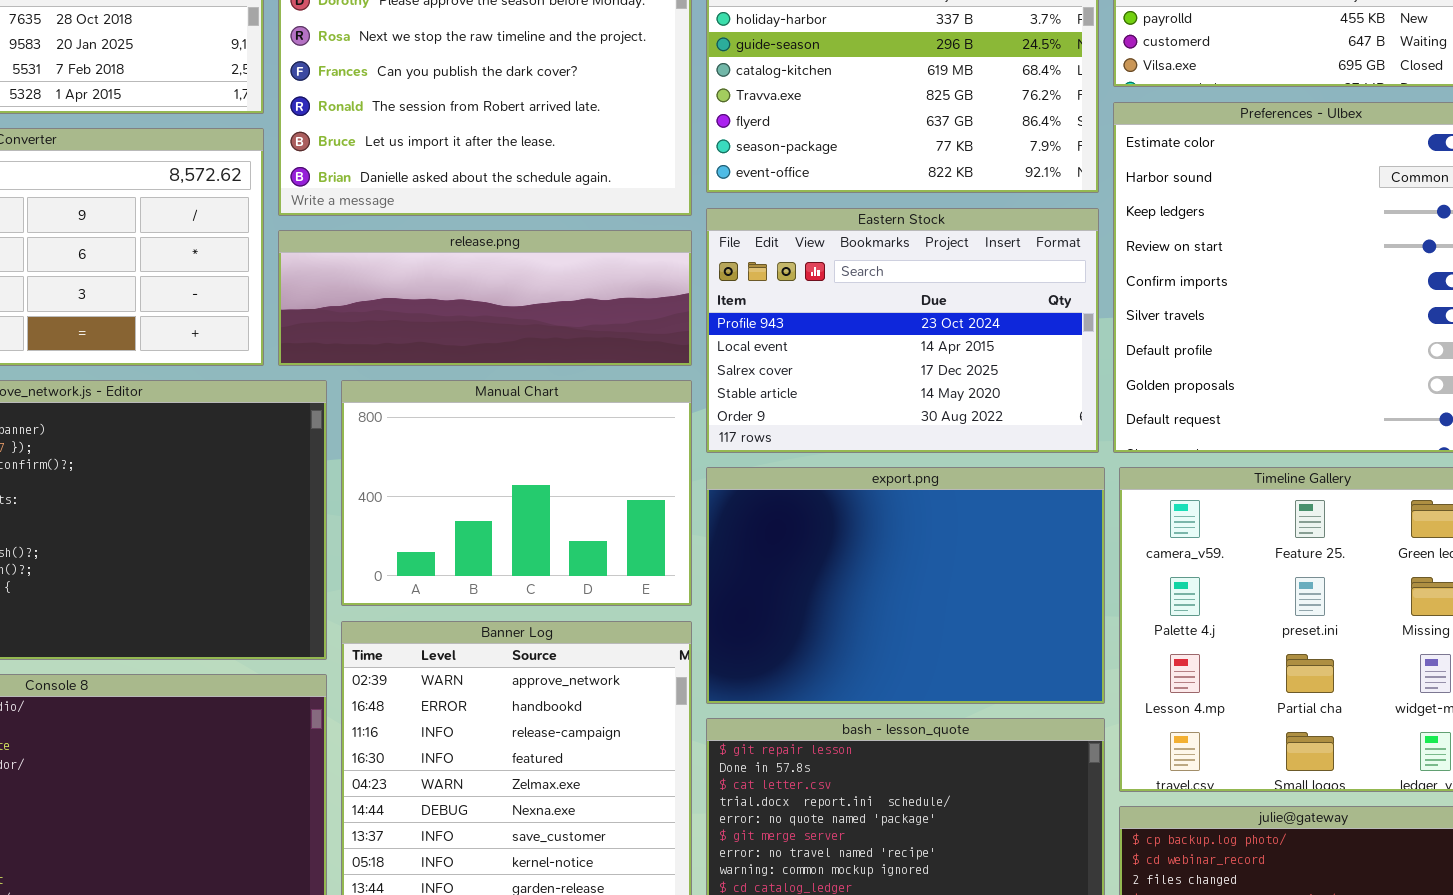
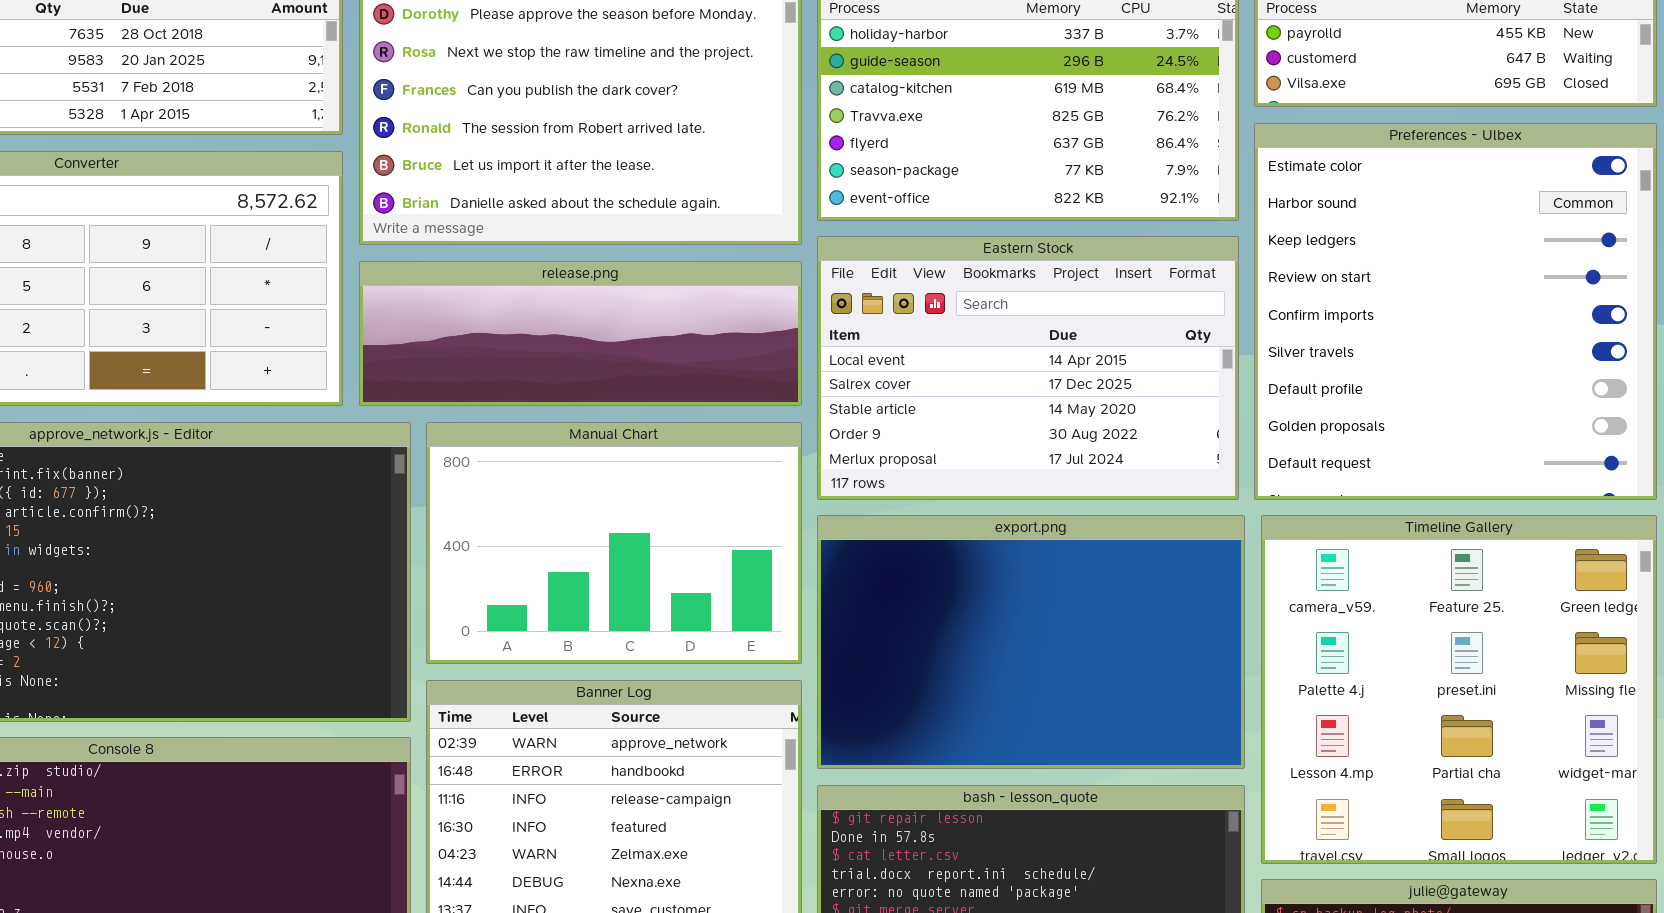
Eastern Stock: [706,208,1099,453] -> [817,236,1239,500], scrolled down 1 row

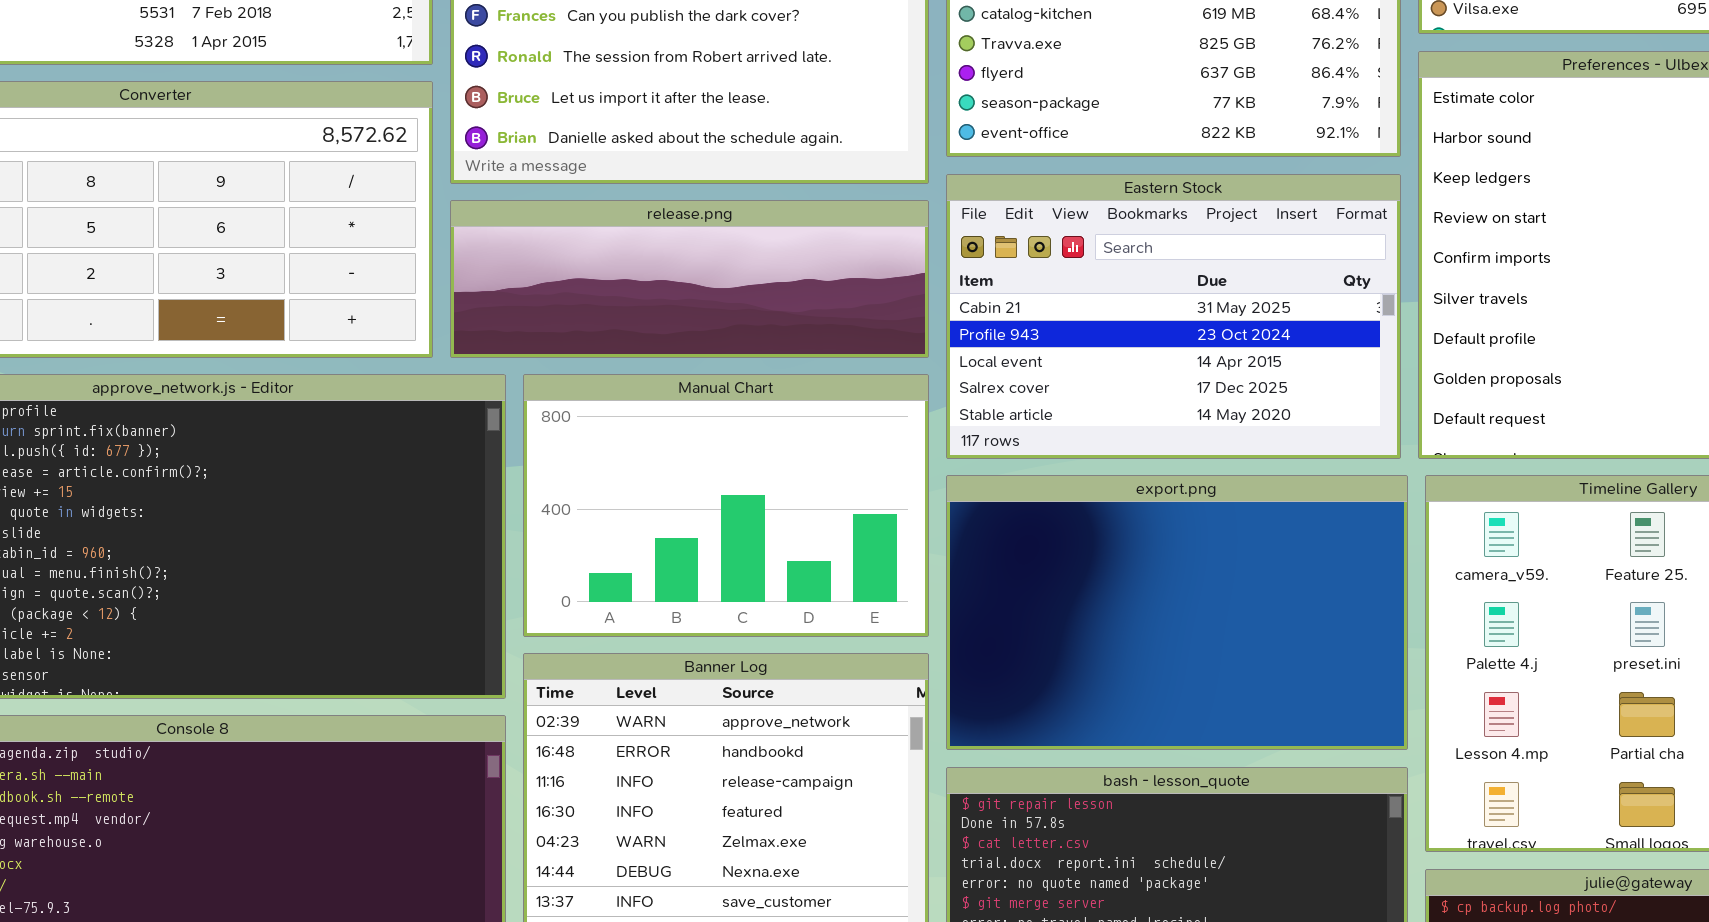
Eastern Stock: [817,236,1239,500] -> [946,174,1401,459], scrolled up 2 rows

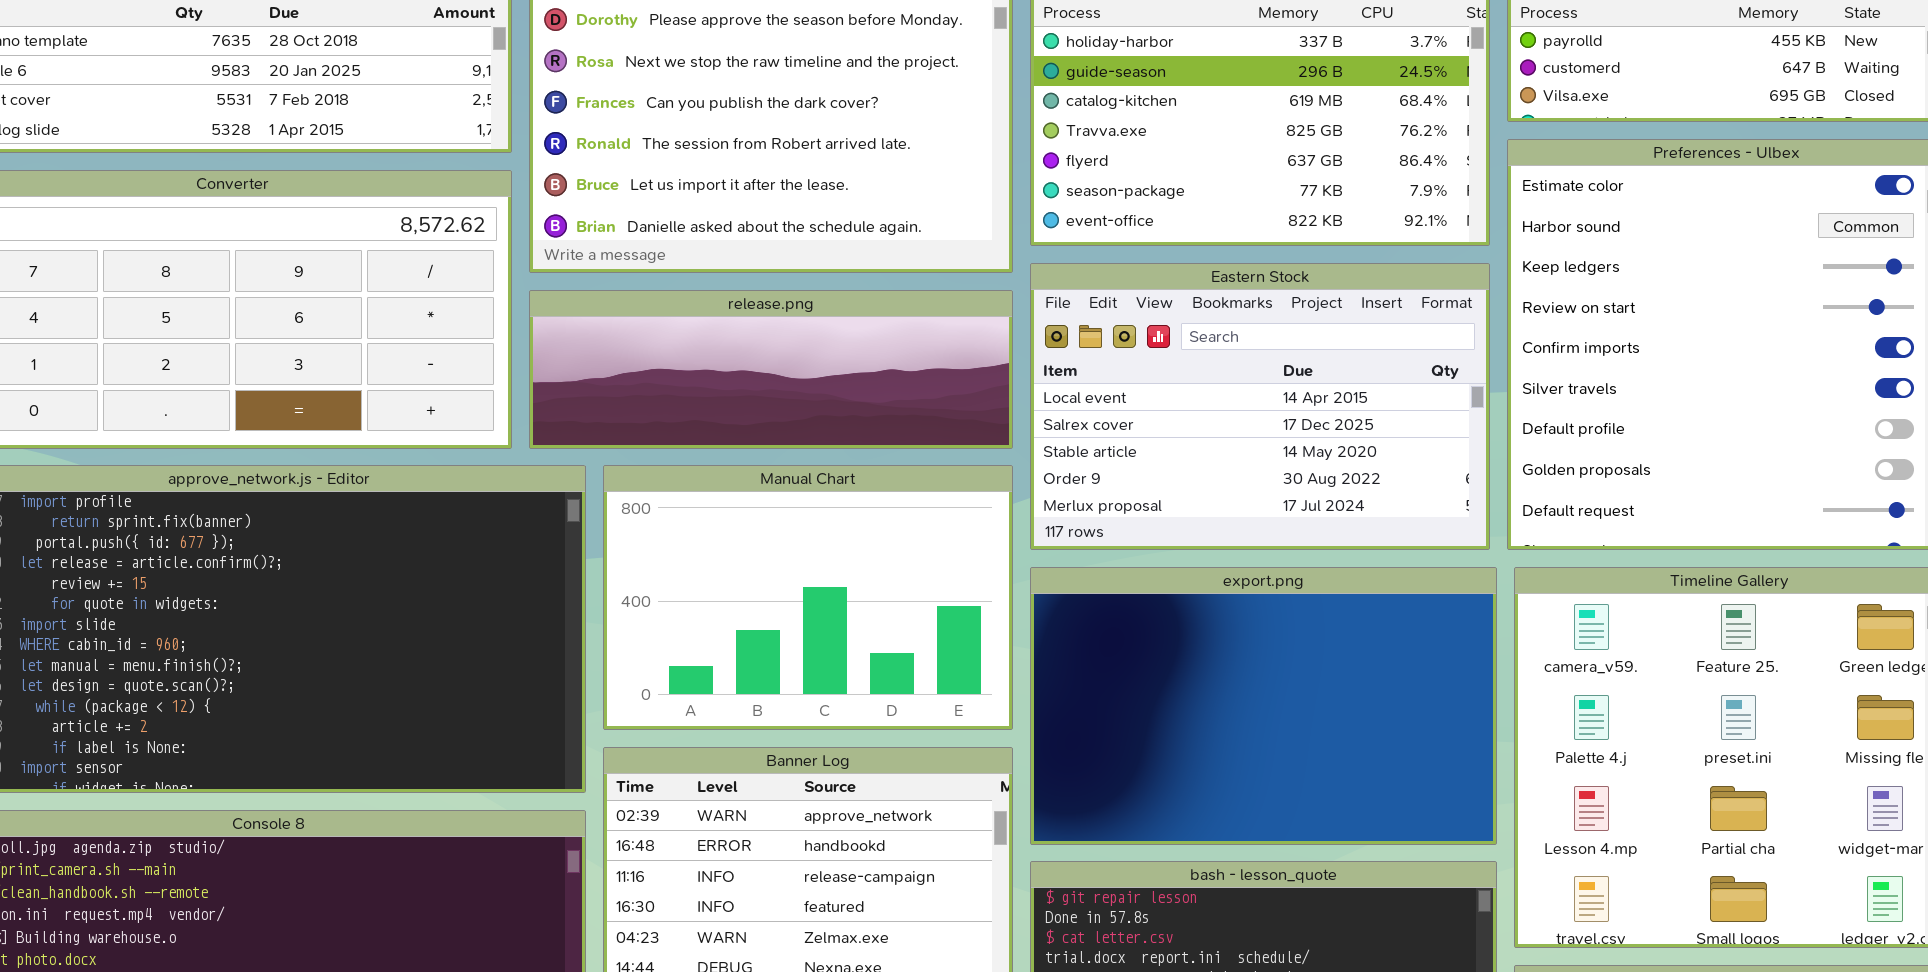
Eastern Stock: [946,174,1401,459] -> [1030,263,1490,550], scrolled down 2 rows

